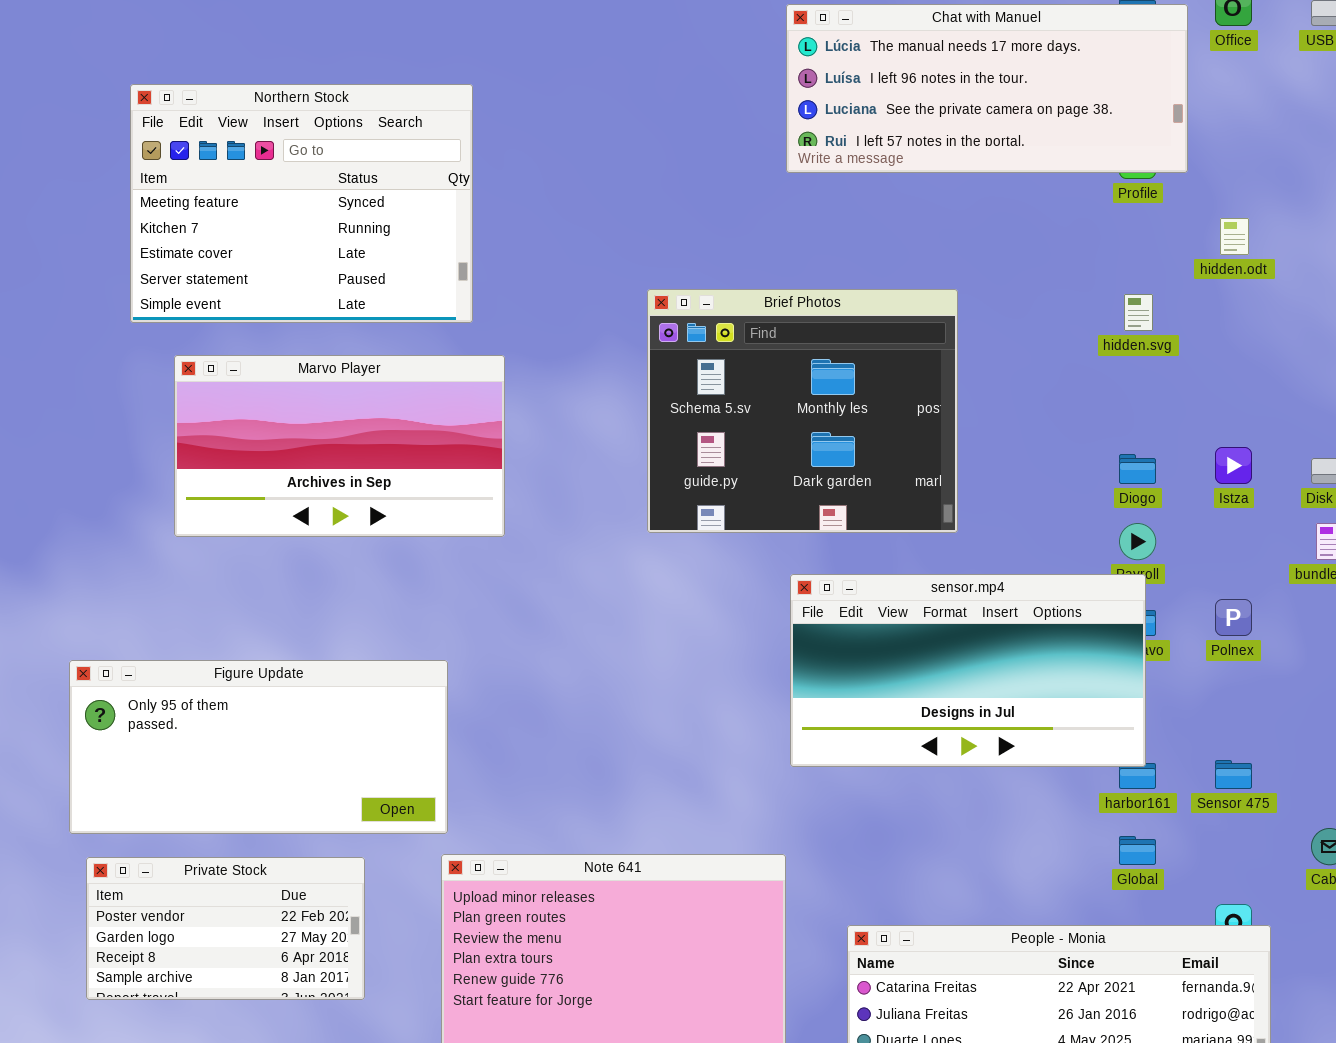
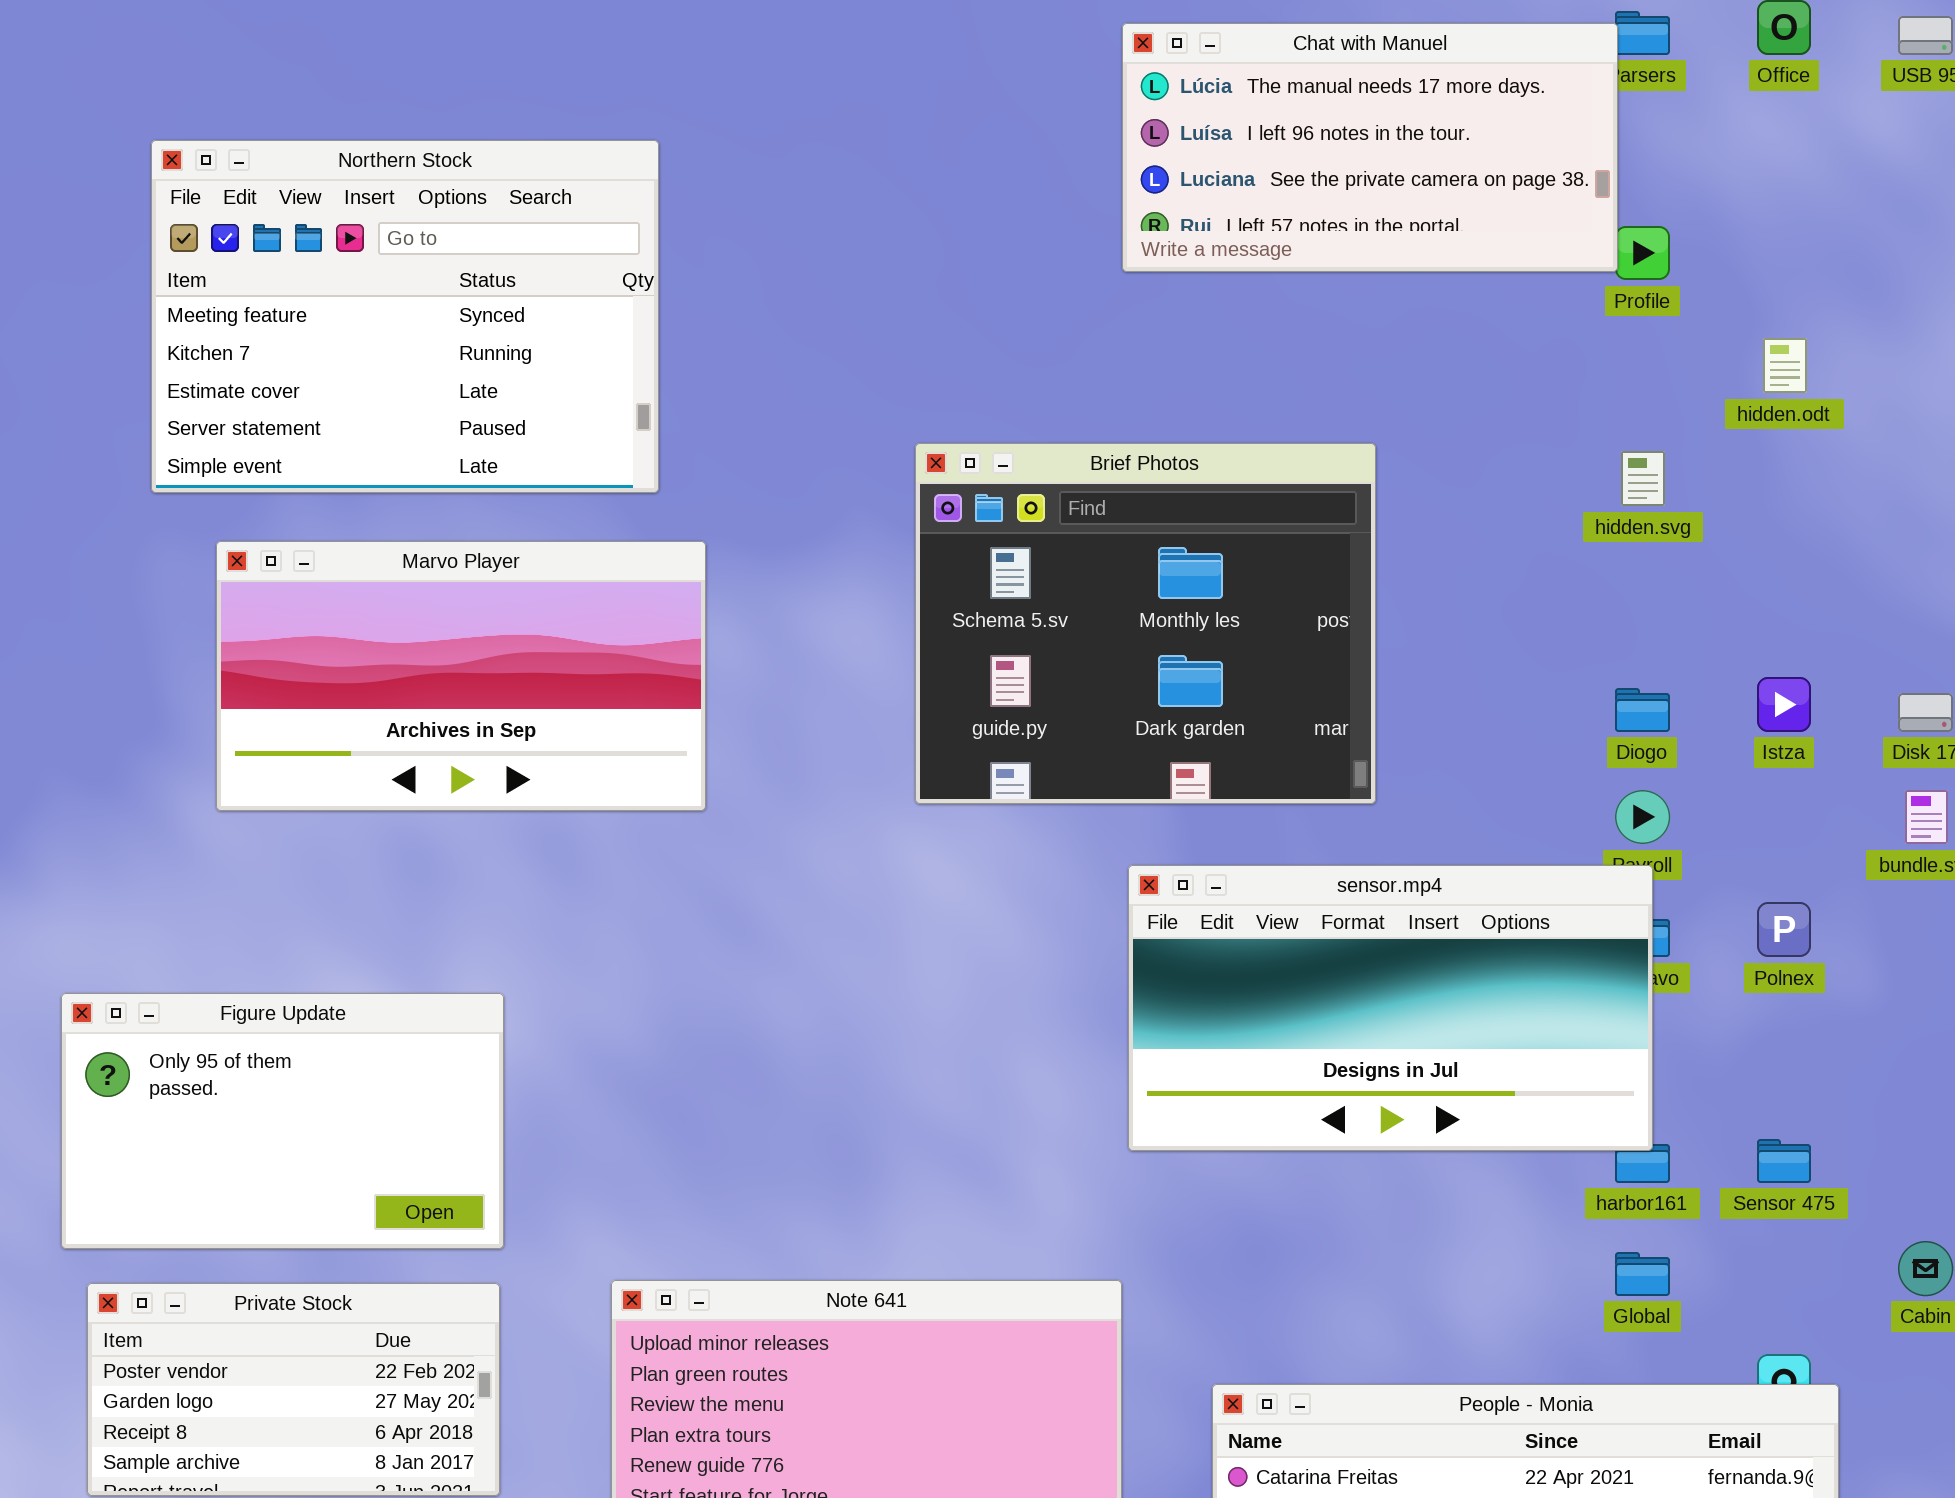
Chat with Manuel: [786,4,1188,173] -> [1122,23,1618,272], resized
Figure Update: [69,660,448,834] -> [61,993,504,1249], resized

